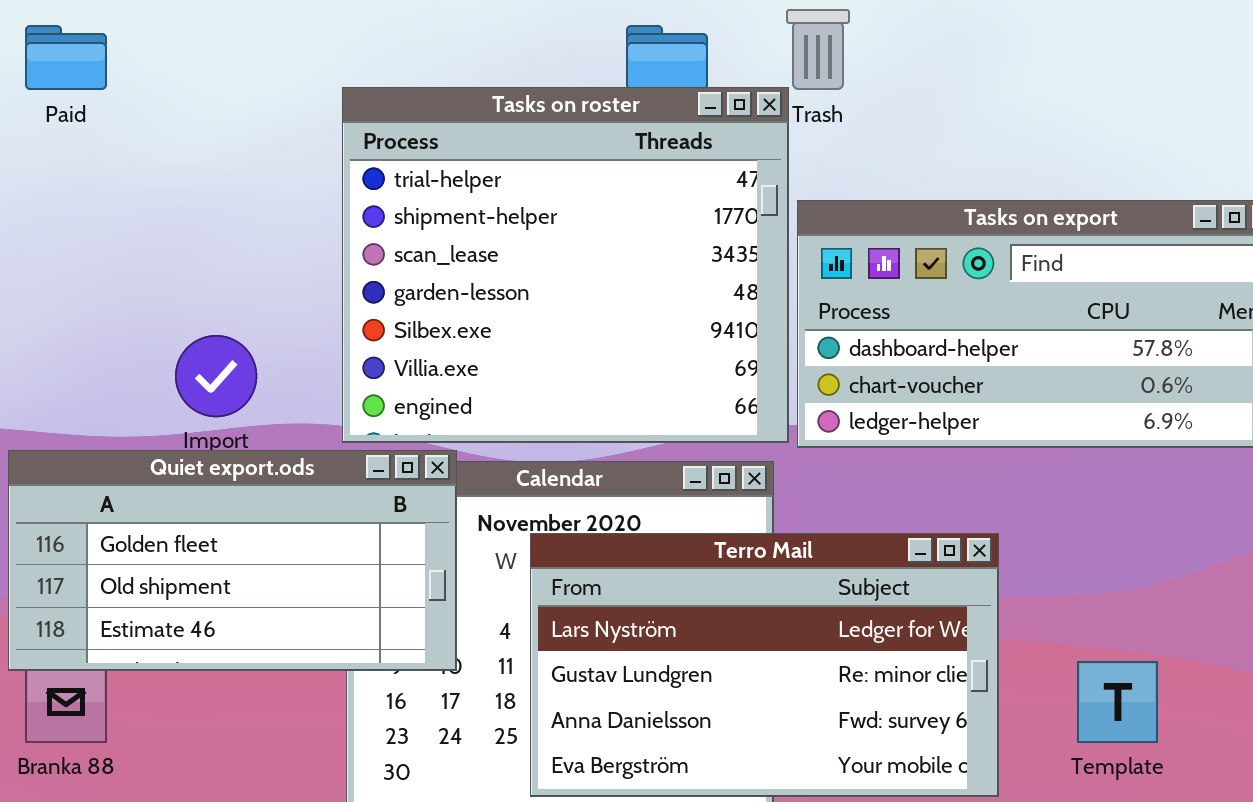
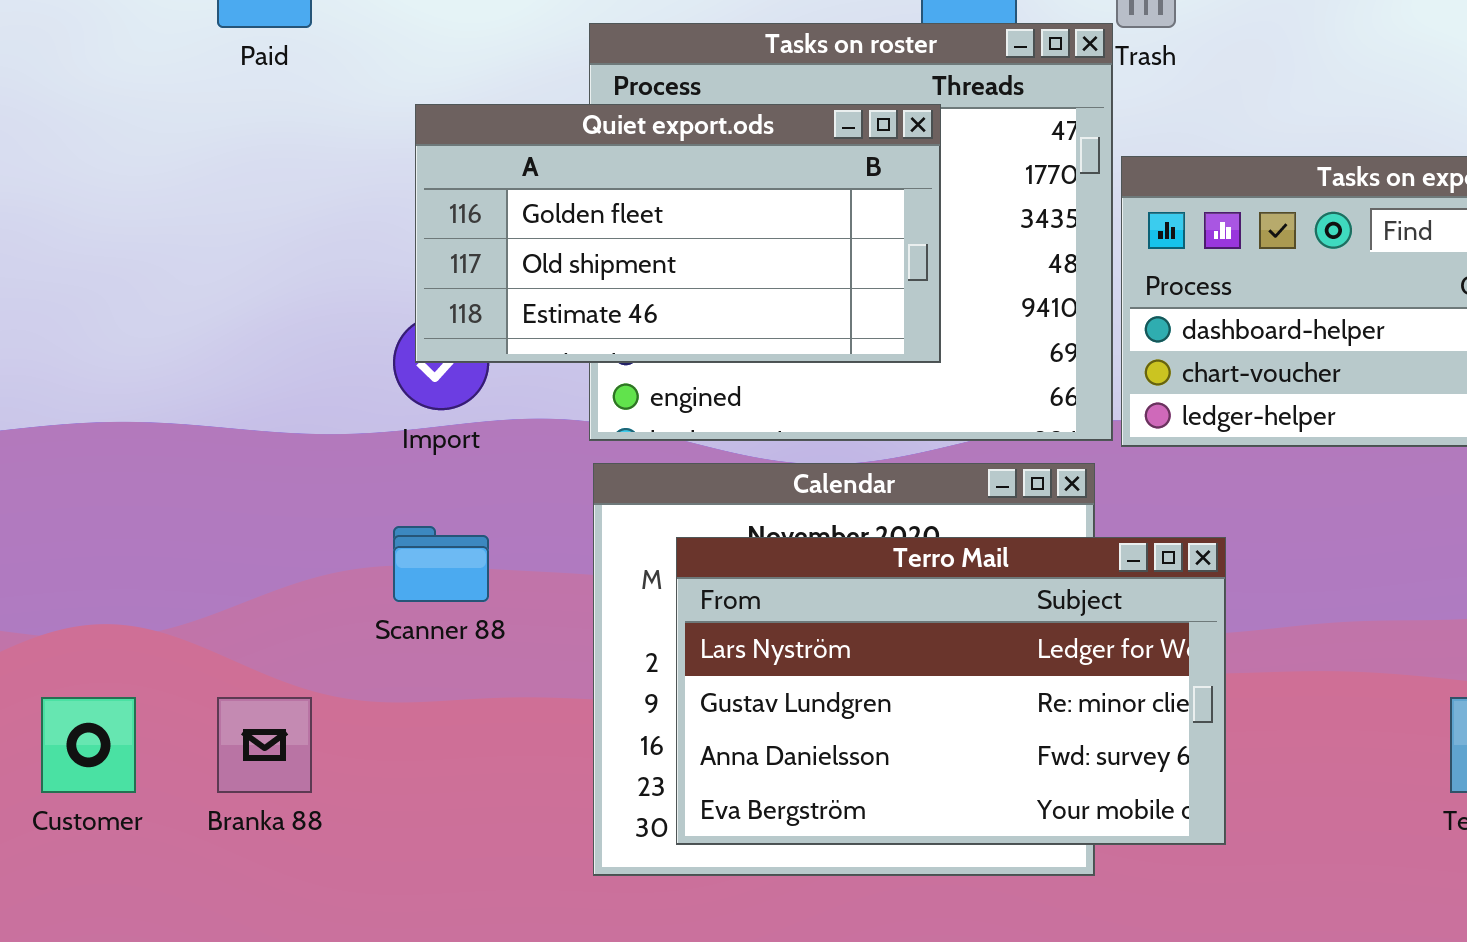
Quiet export.ods: [8,450,457,671] -> [415,104,941,363], moved
Terro Mail: [530,533,999,797] -> [676,537,1226,845], moved

